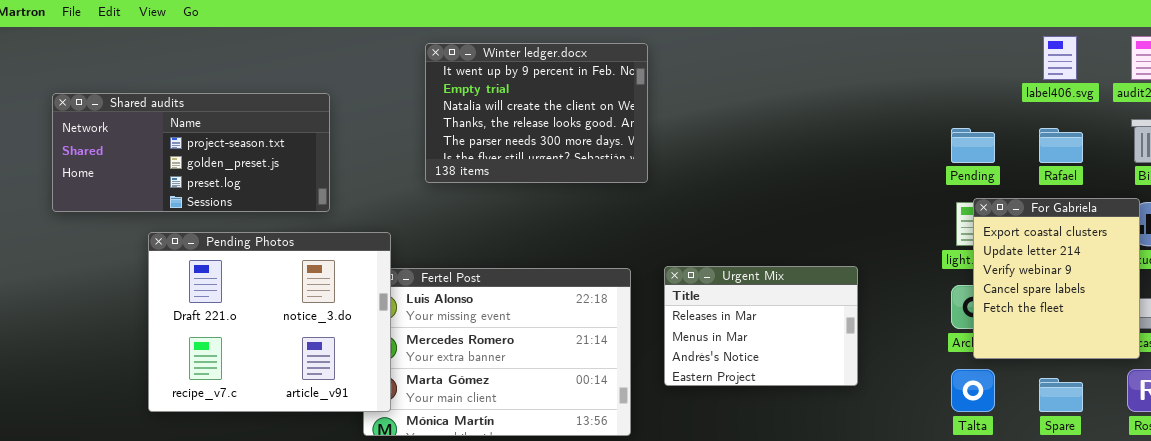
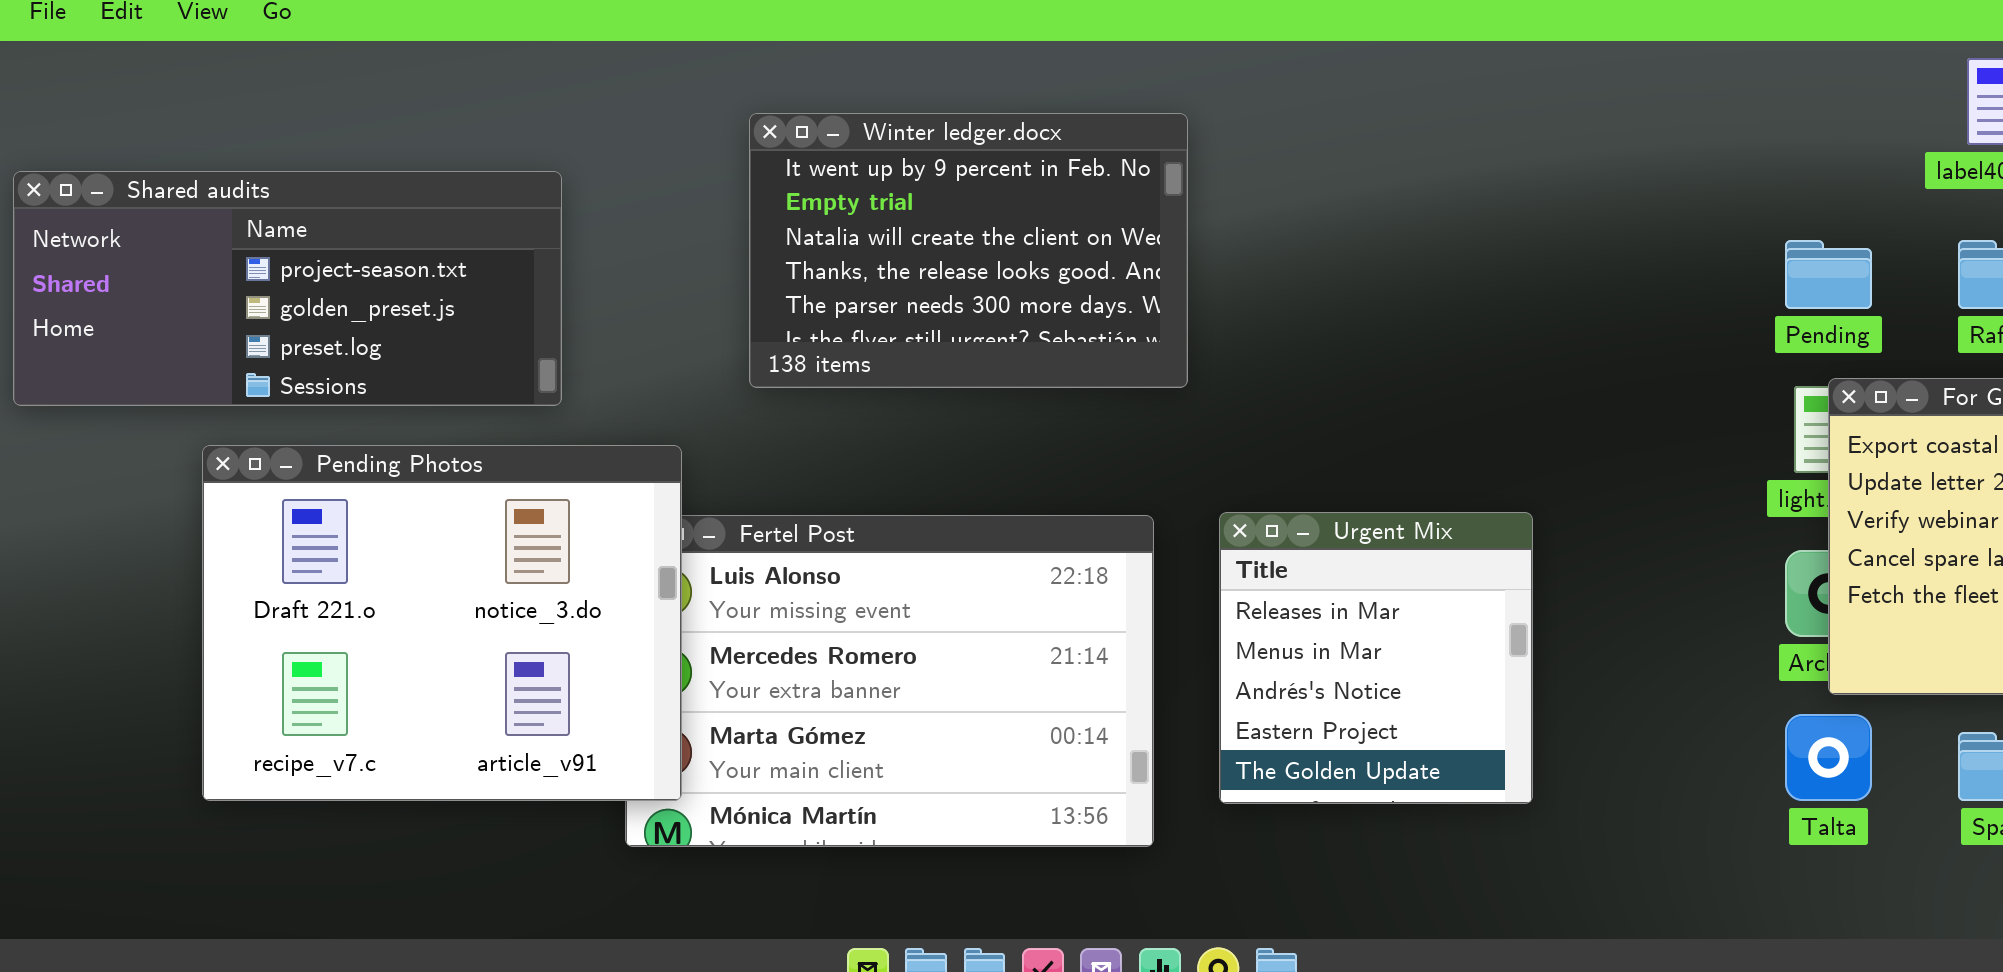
Winter ledger.docx: [425,43,648,183] -> [749,113,1188,388], moved
Urgent Mix: [664,266,858,386] -> [1219,512,1533,804], resized

